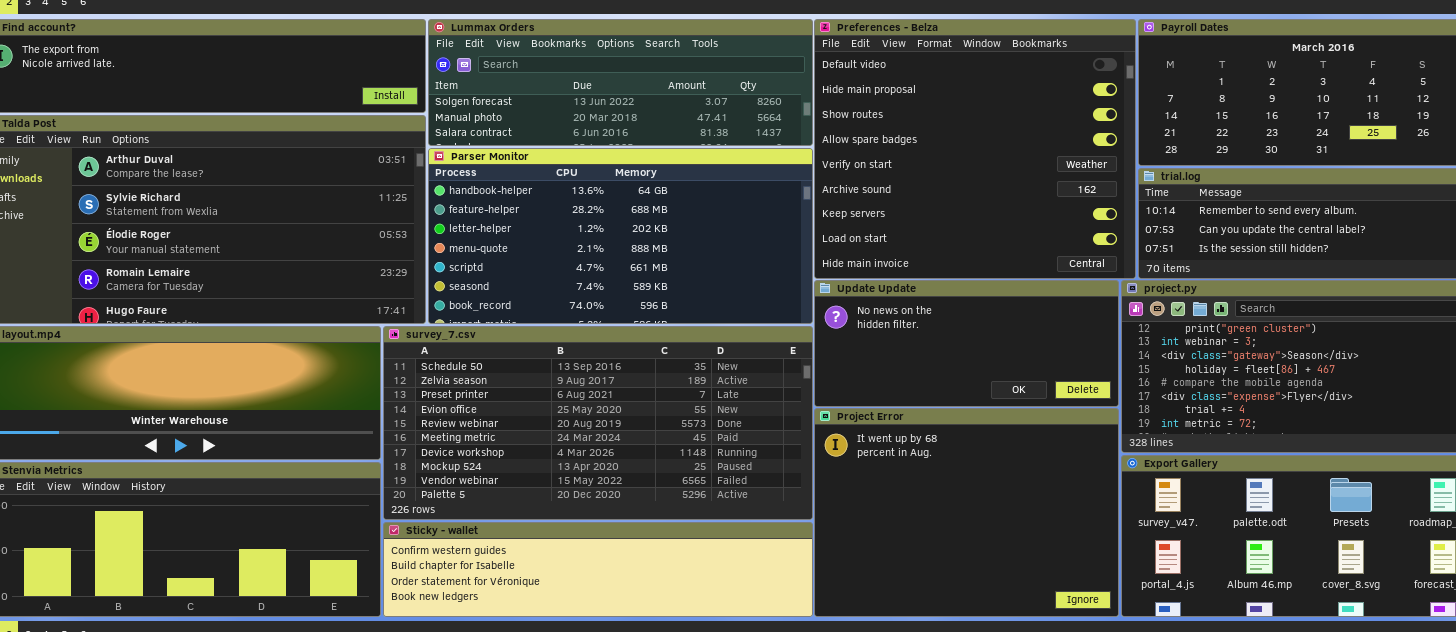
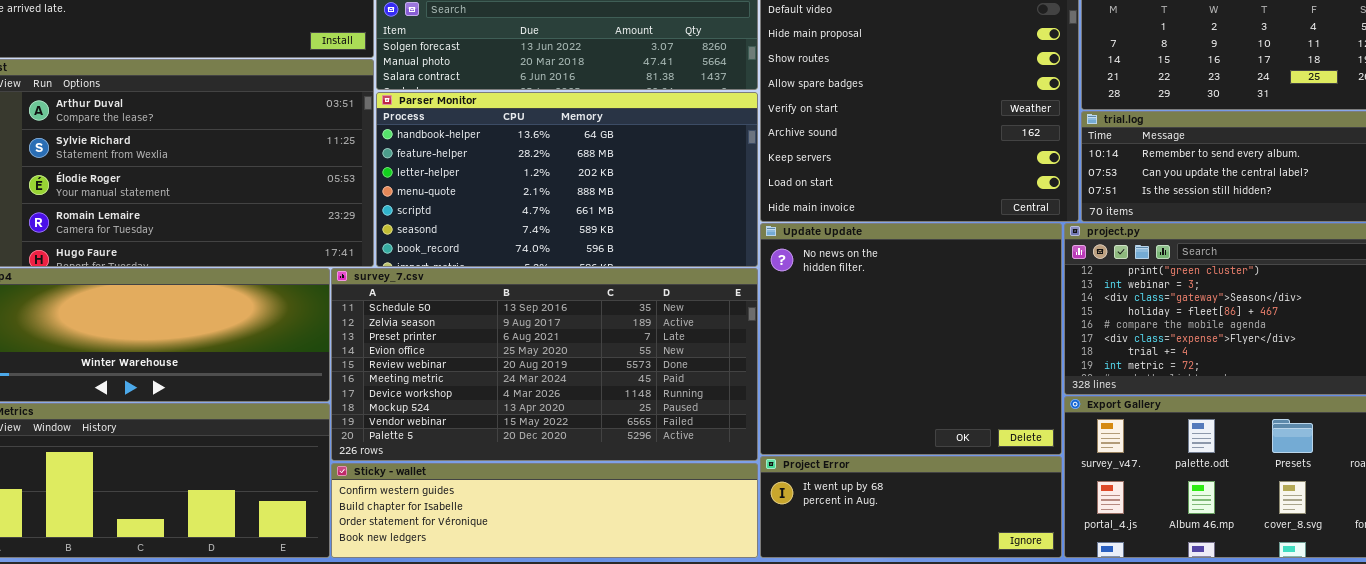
Update Update: [814,280,1119,407] -> [760,223,1062,455], resized
Project Error: [814,408,1119,617] -> [760,456,1062,558], resized

